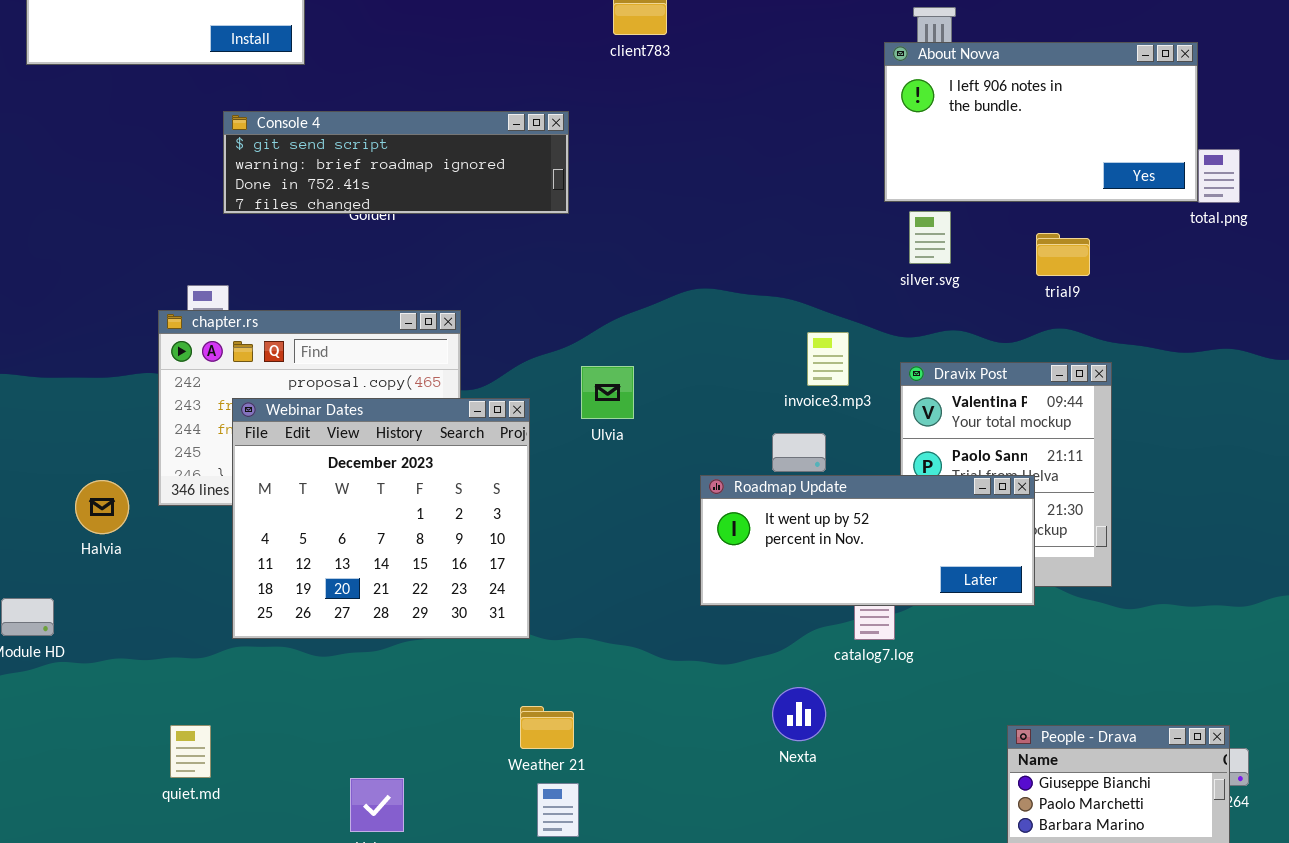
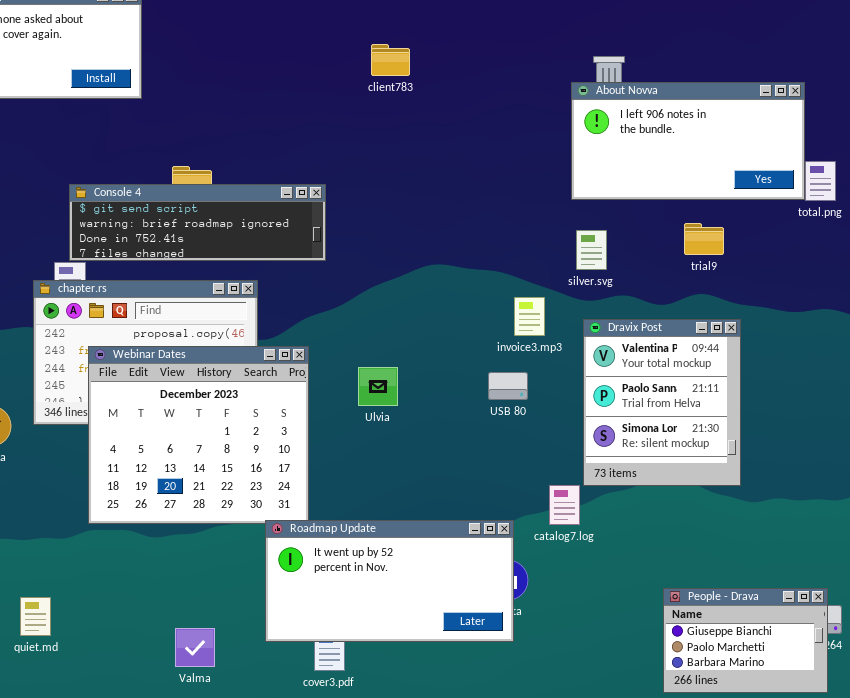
Console 4: [223,111,569,214] -> [69,184,326,261], moved
silver.svg: [909,211,951,264] -> [576,230,607,270], moved
Ulvia: [581,366,634,419] -> [358,367,398,406], moved
Roadmap Update: [700,475,1035,606] -> [265,520,514,642], moved, resized
quiet.md: [170,725,211,778] -> [20,597,51,636], moved

